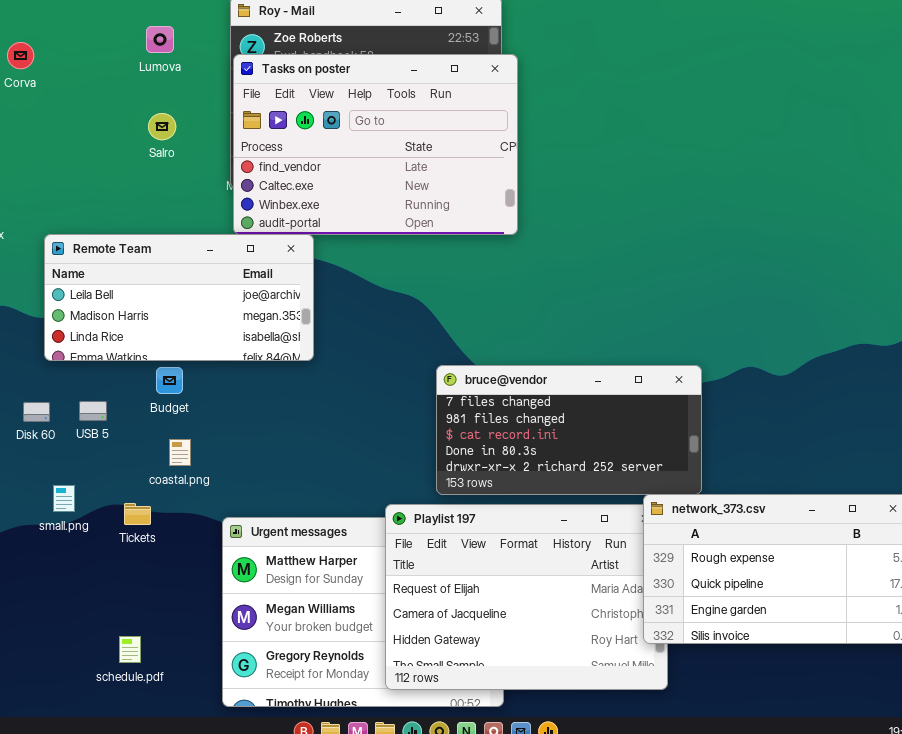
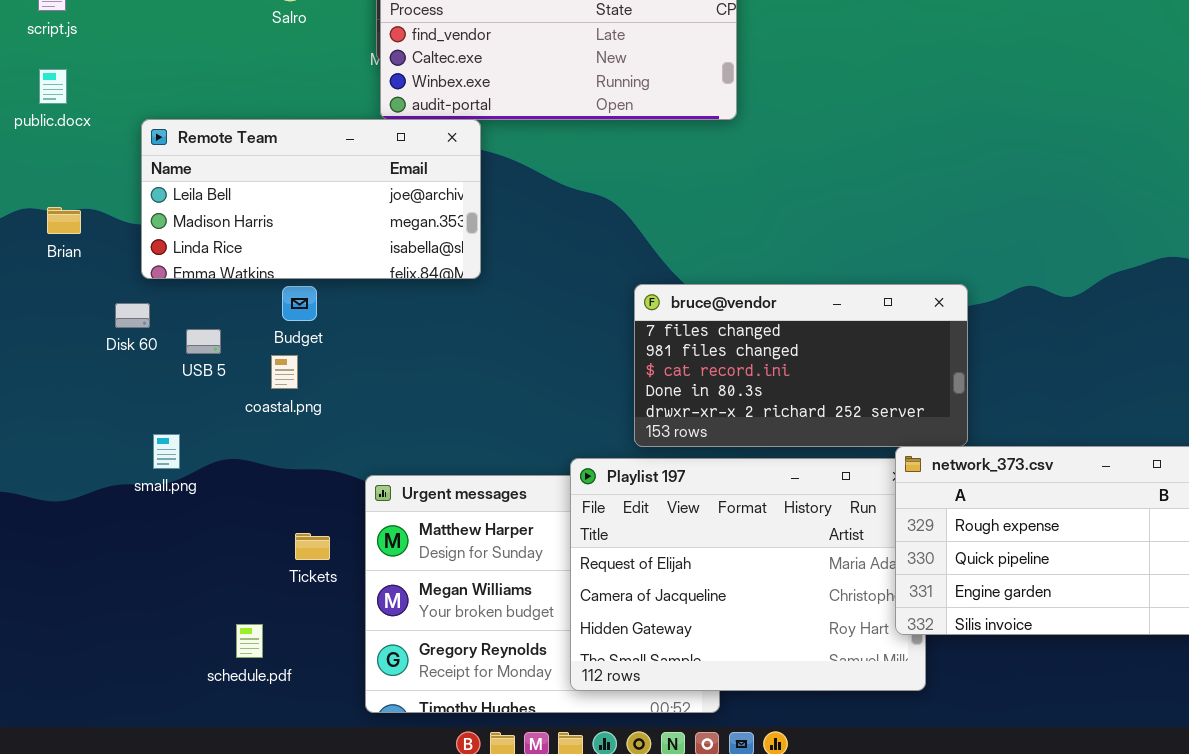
Disk 60: [23,402,50,422] -> [115,303,150,328], moved
coastal.png: [169,439,191,466] -> [271,355,298,389], moved
Tickets: [124,503,151,525] -> [295,533,330,560], moved

